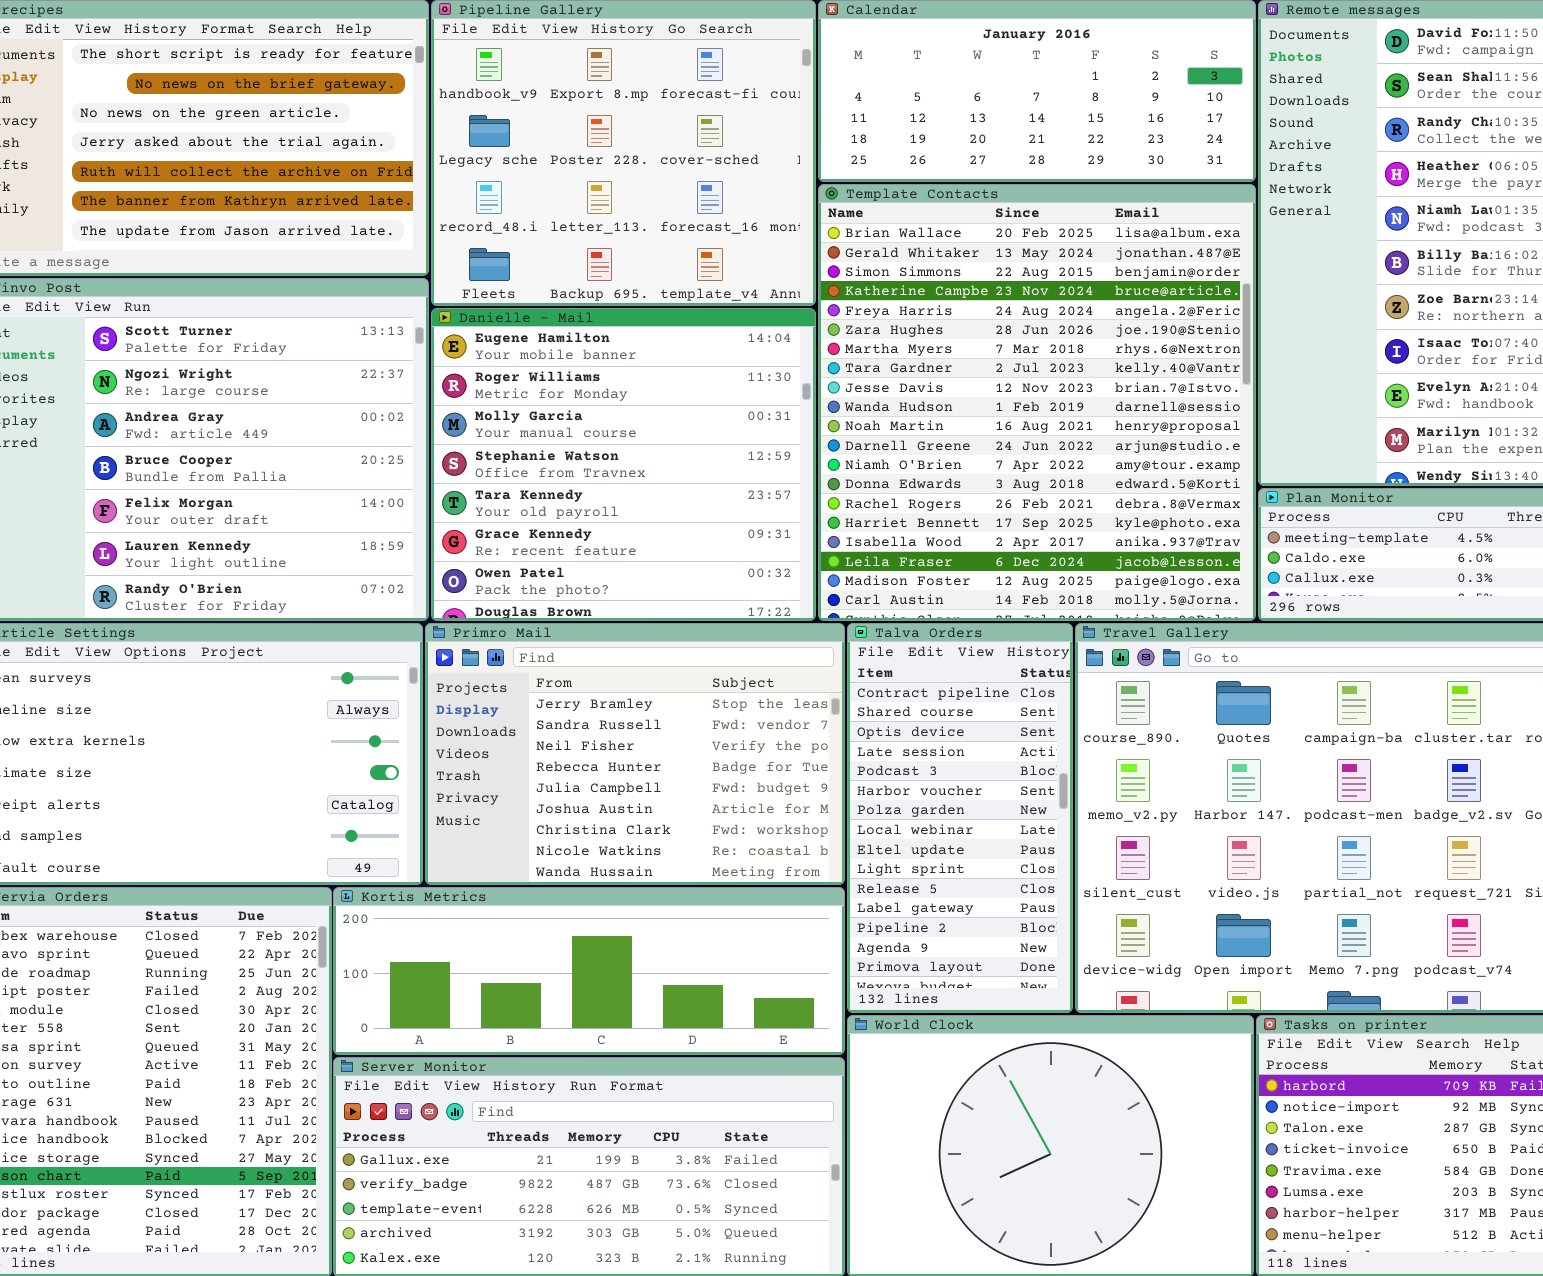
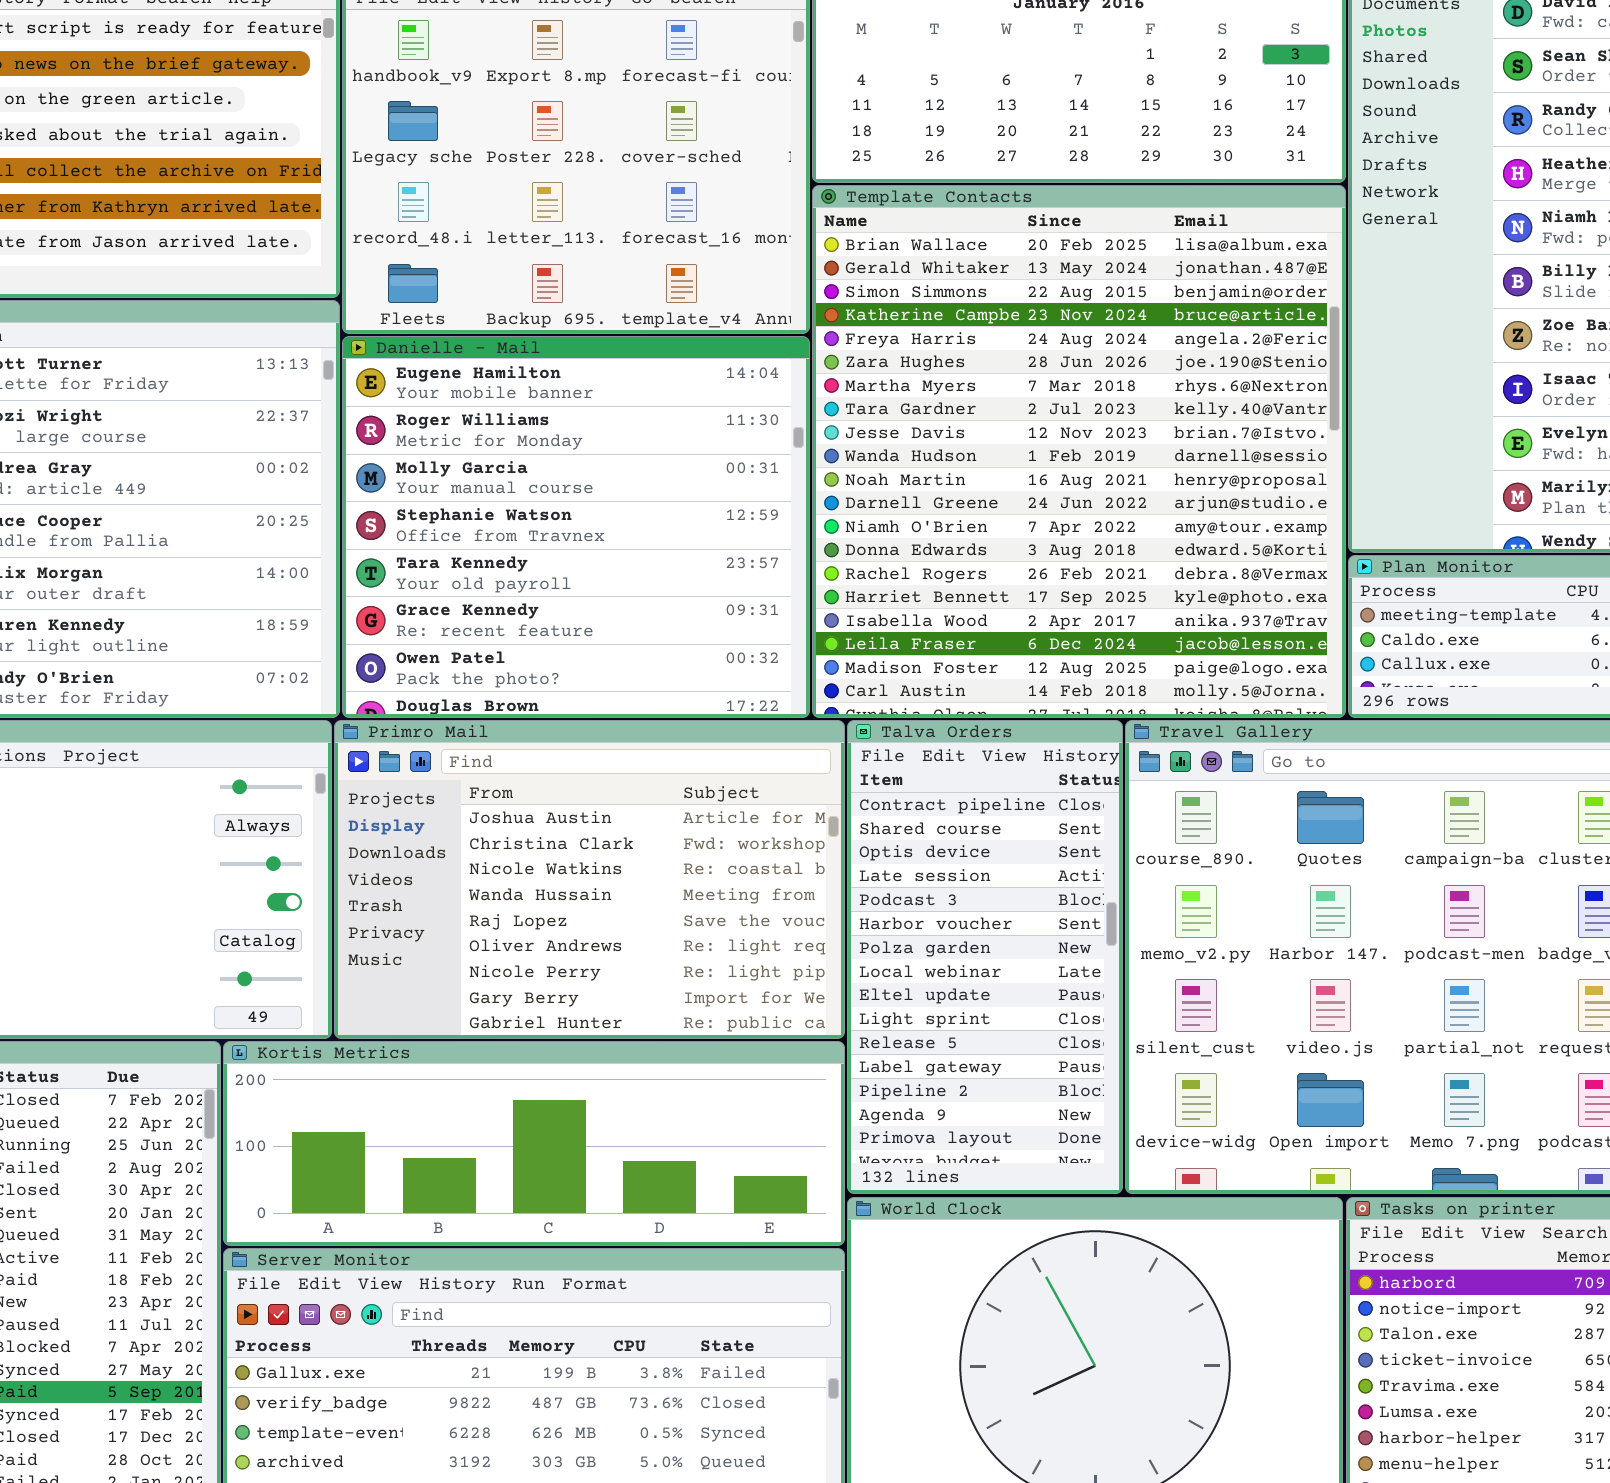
Primro Mail: [425,623,845,885] -> [334,720,845,1039], scrolled down 5 rows

